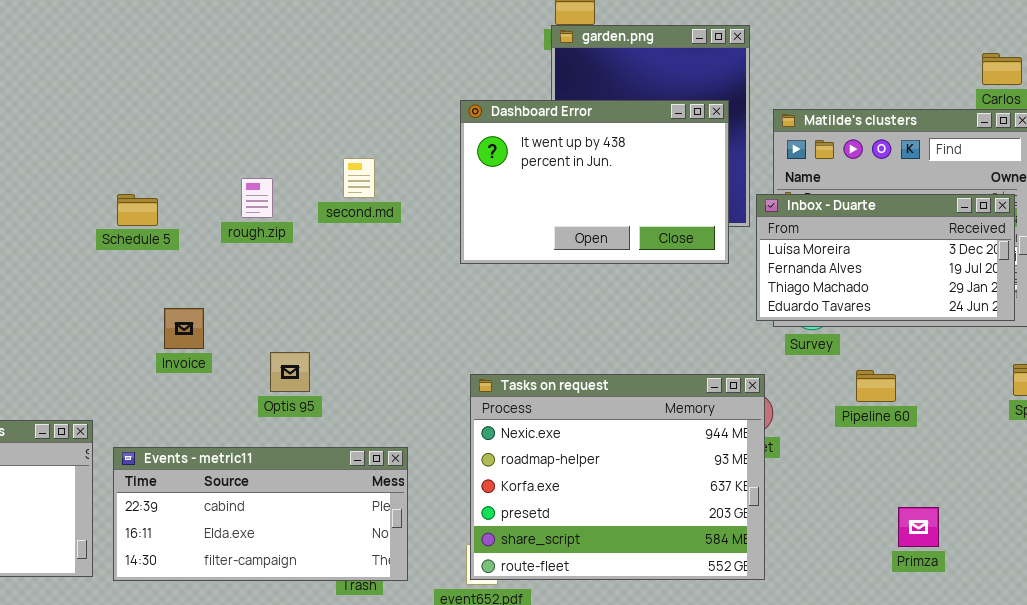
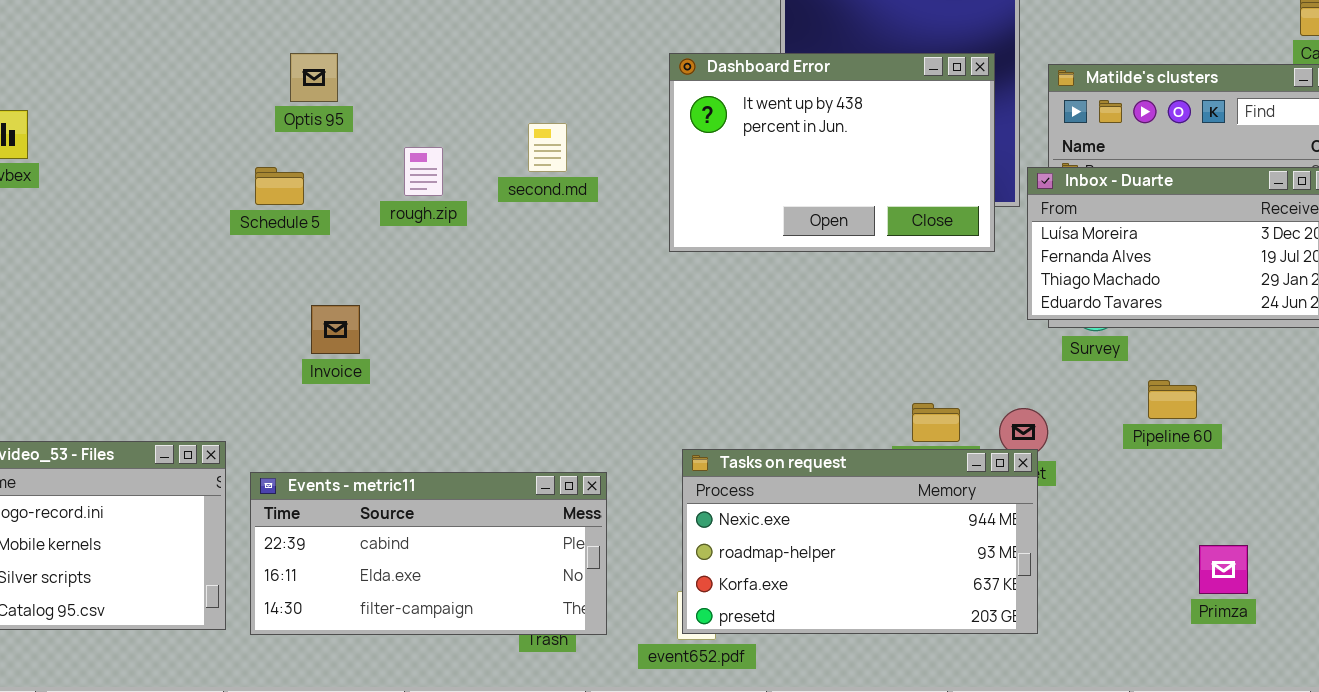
Optis 95: [270,352,310,392] -> [290,53,338,102], moved
Tasks on request: [470,374,765,580] -> [682,449,1038,634], resized

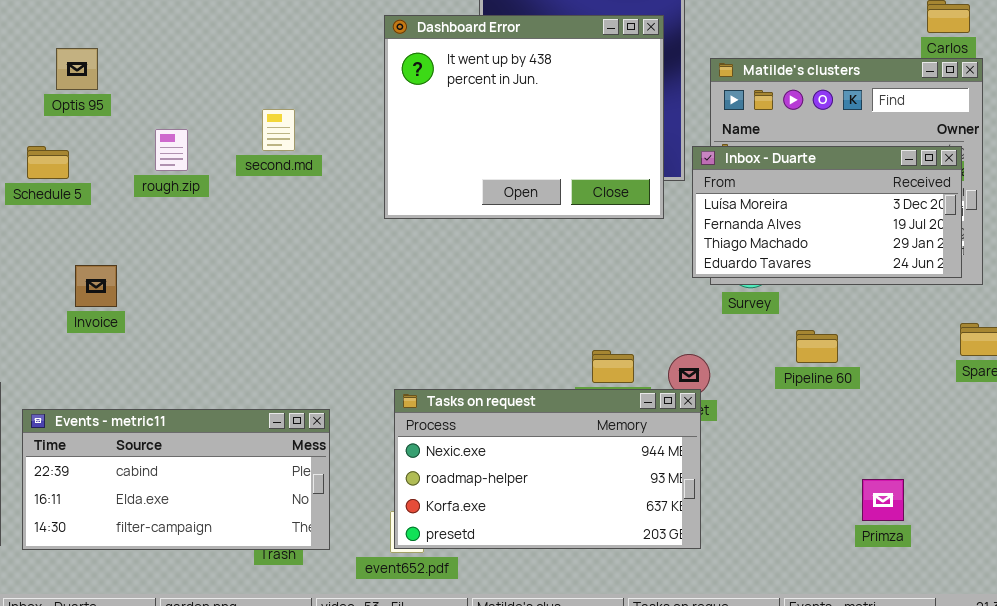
Dashboard Error: [669,53,995,252] -> [384,15,664,219], resized
Primza: [1199,545,1248,594] -> [862,479,904,521], moved

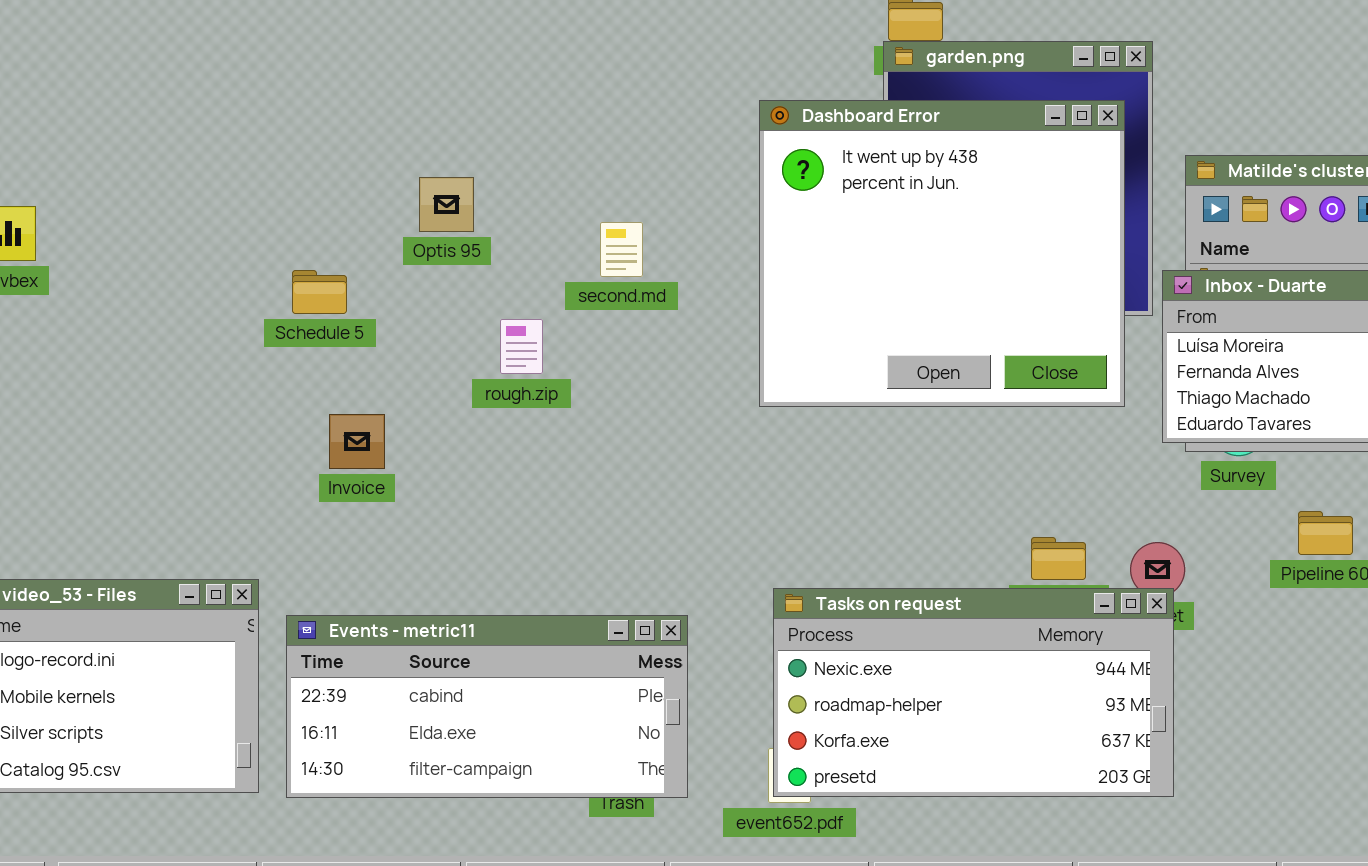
Dashboard Error: [384,15,664,219] -> [759,100,1125,407], resized
Optis 95: [56,48,98,90] -> [419,177,474,232], moved
rough.zip: [155,129,188,171] -> [500,319,543,374], moved
Invoice: [75,265,117,307] -> [329,414,385,469], moved

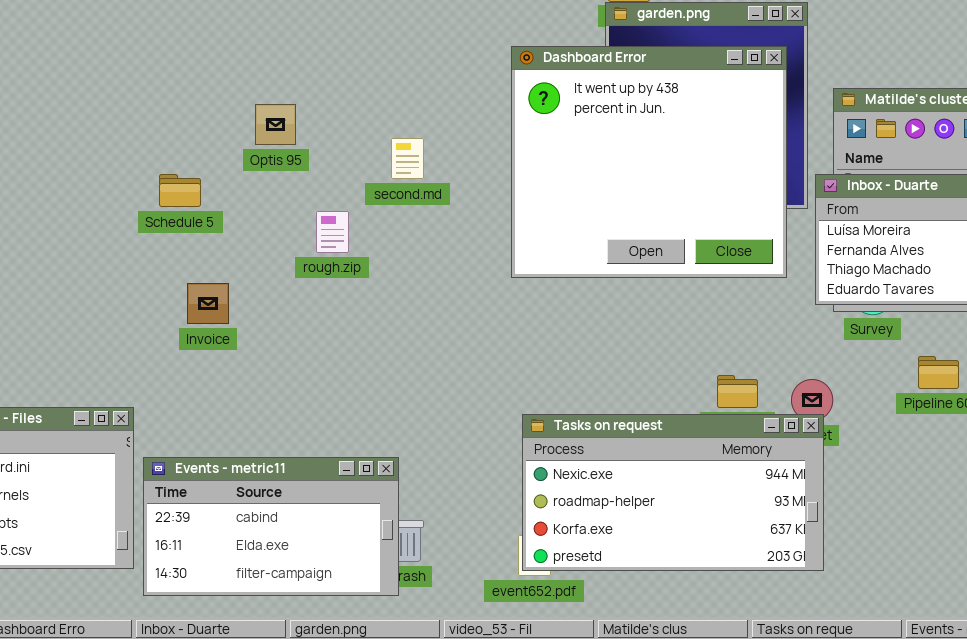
Events - metric11: [286,615,688,798] -> [143,457,399,596], moved, resized

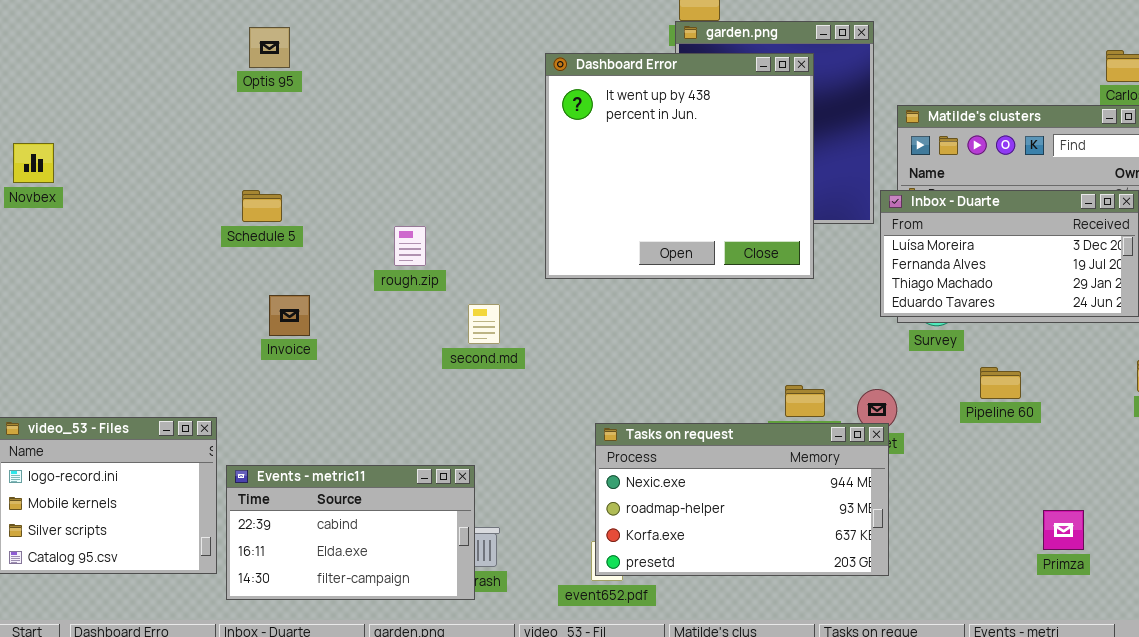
Dashboard Error: [511,46,787,278] -> [545,53,814,279], moved
Optis 95: [255,104,296,145] -> [249,27,290,68], moved
second.md: [391,138,424,179] -> [468,304,500,344], moved

